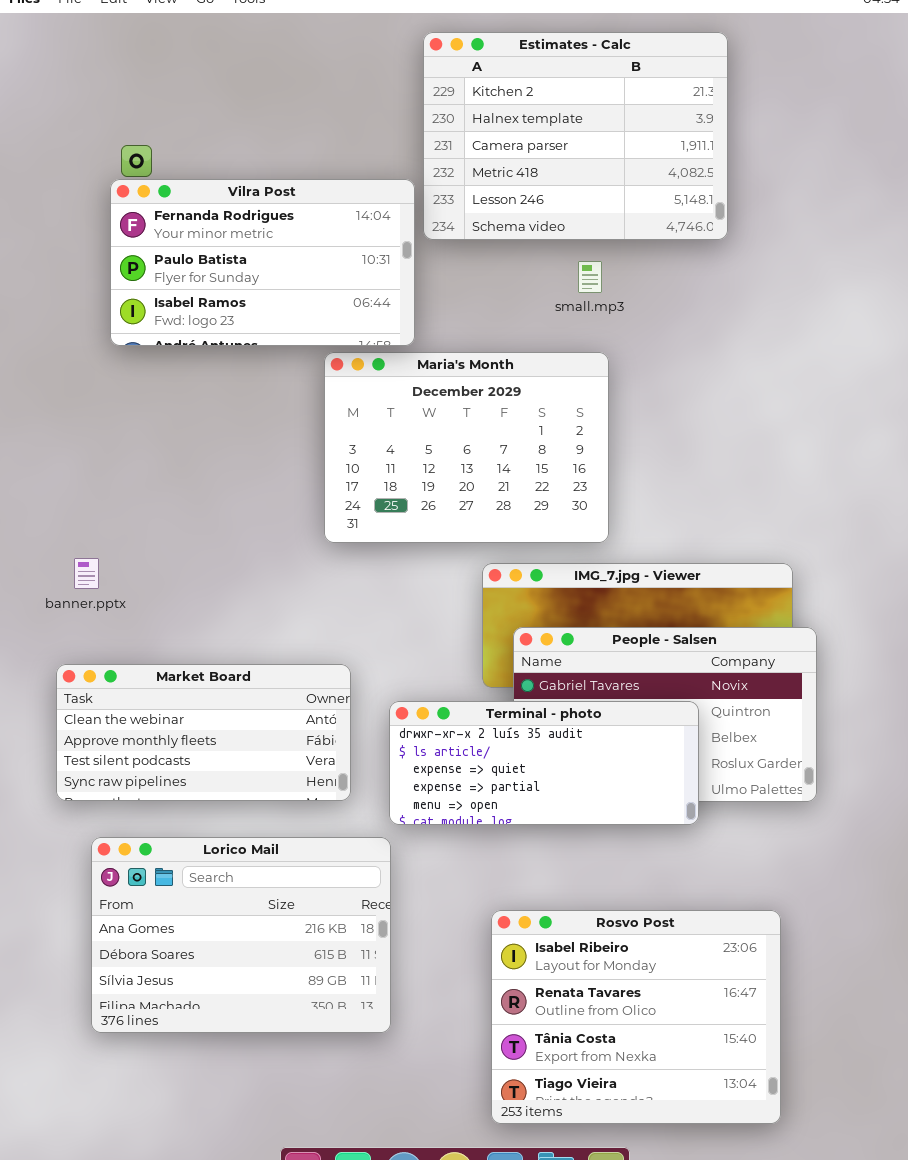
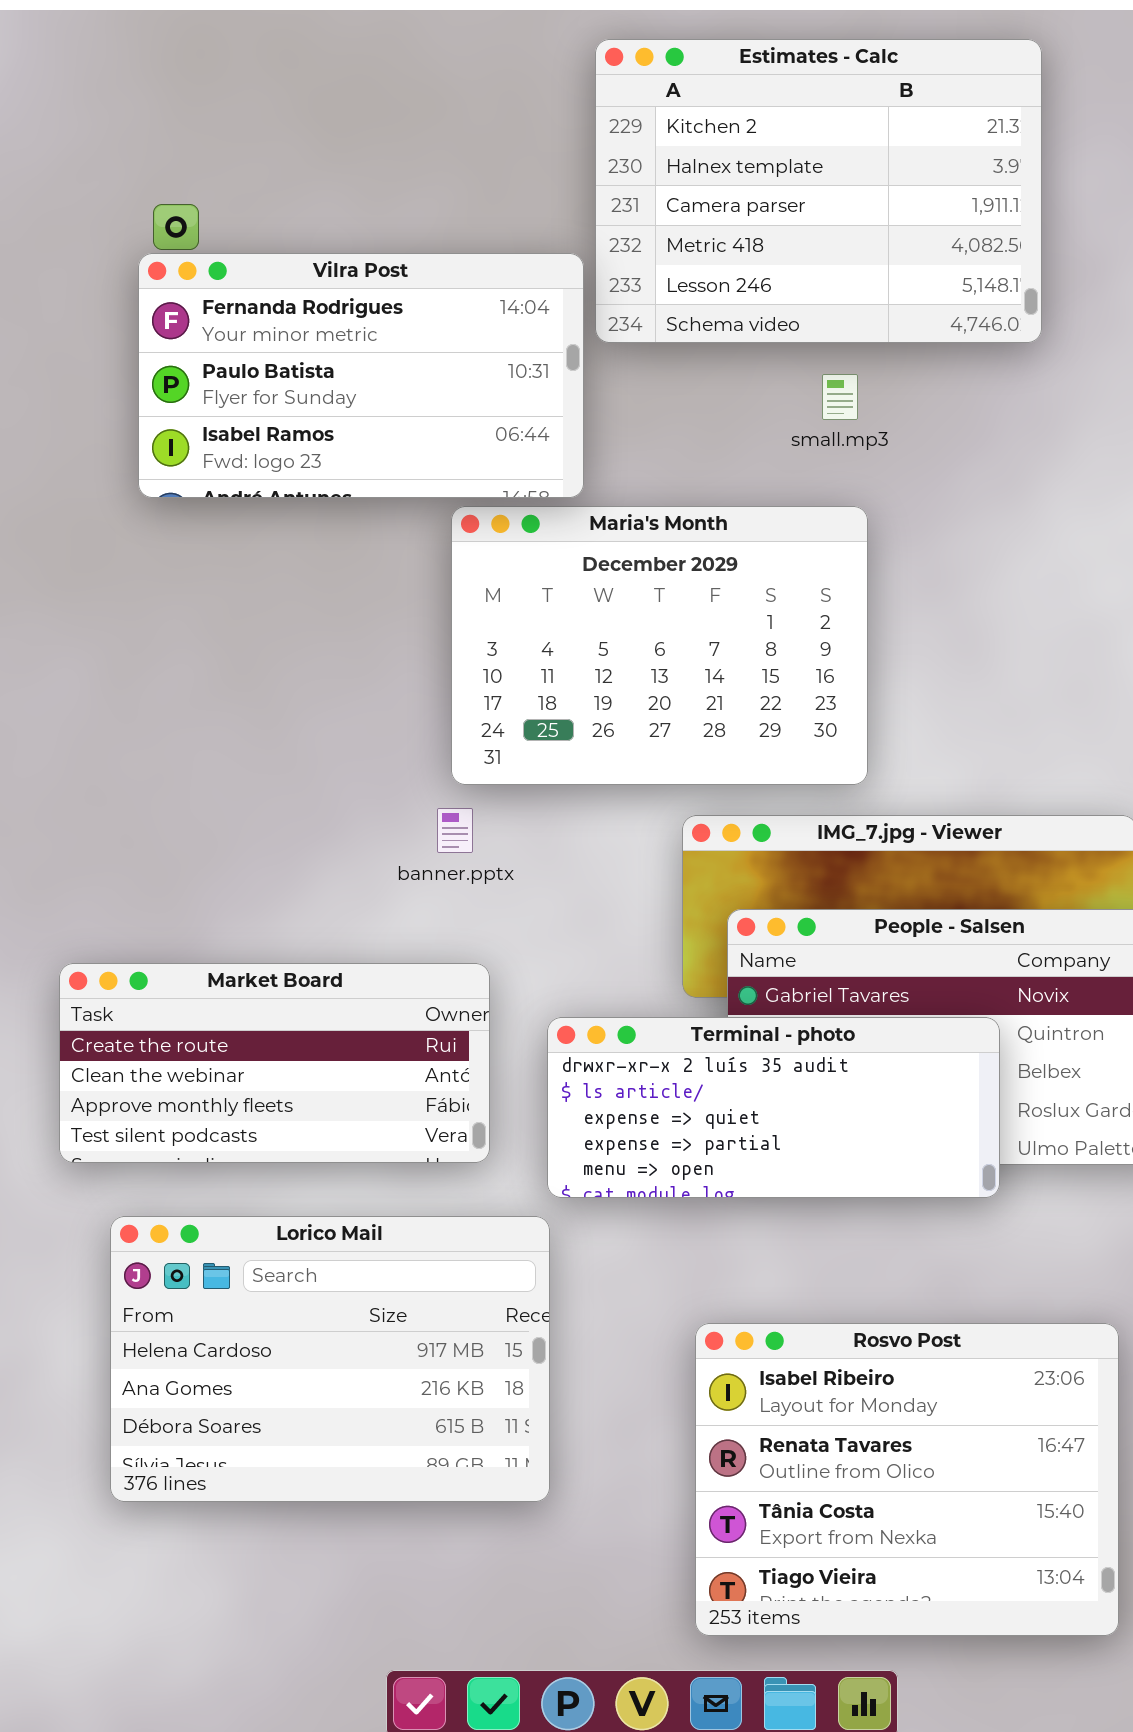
banner.pptx: [74,558,99,589] -> [437,808,473,853], moved
Market Board: [56,664,351,801] -> [59,963,490,1163], scrolled up 1 row
Lorico Mail: [91,837,391,1033] -> [110,1216,550,1502], scrolled up 1 row

